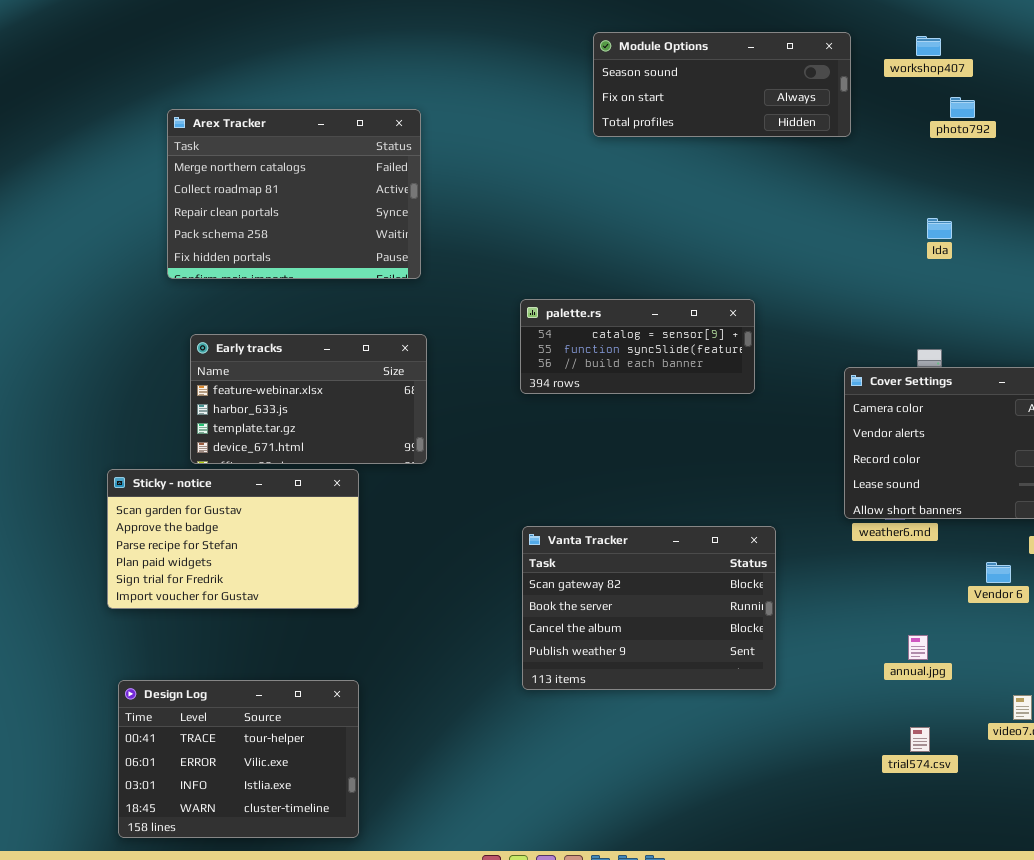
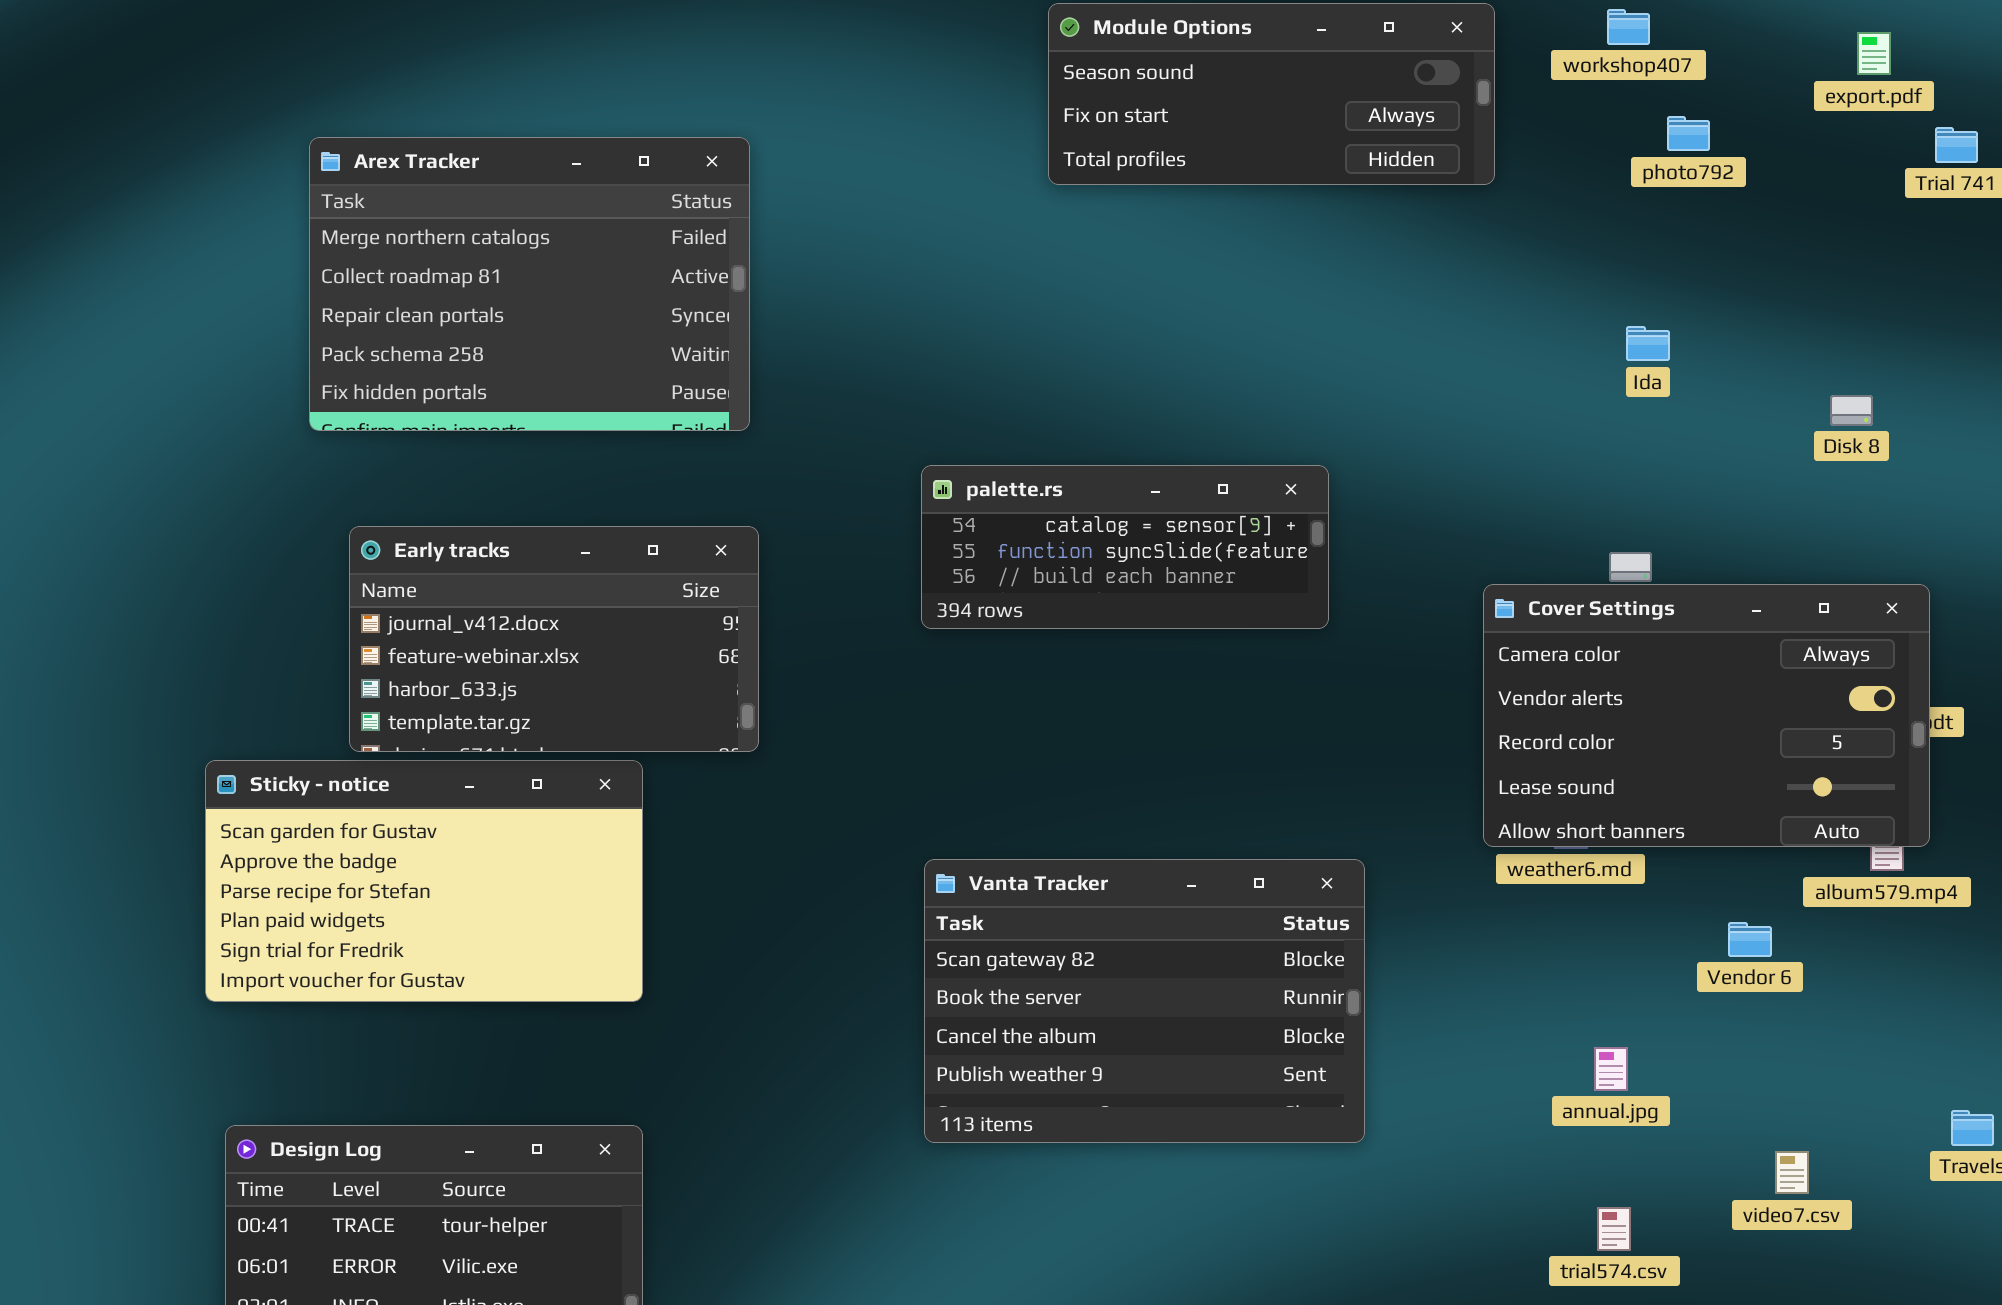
Early tracks: [190,334,427,464] -> [349,526,759,752], scrolled up 1 row

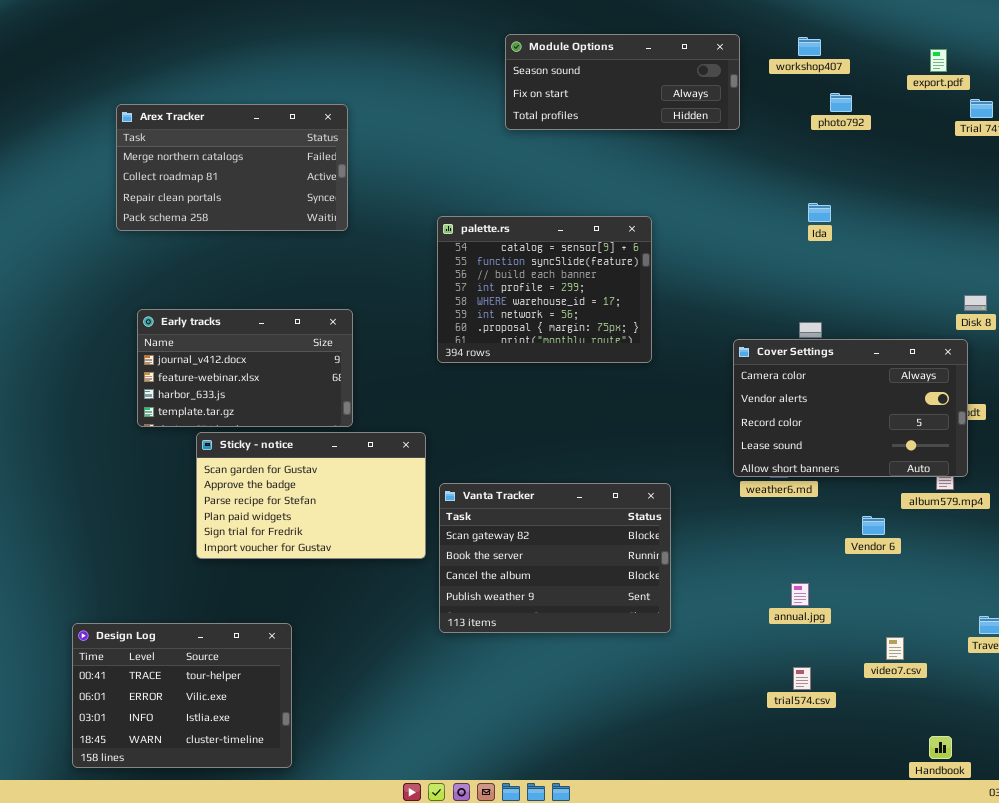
Arex Tracker: [309,137,750,431] -> [116,104,348,231], resized
Disk 8: [1830,395,1873,426] -> [964,295,987,311], moved
palette.rs: [921,465,1329,629] -> [437,216,652,363], resized
Sticky - notice: [205,760,643,1002] -> [196,432,426,559], moved

